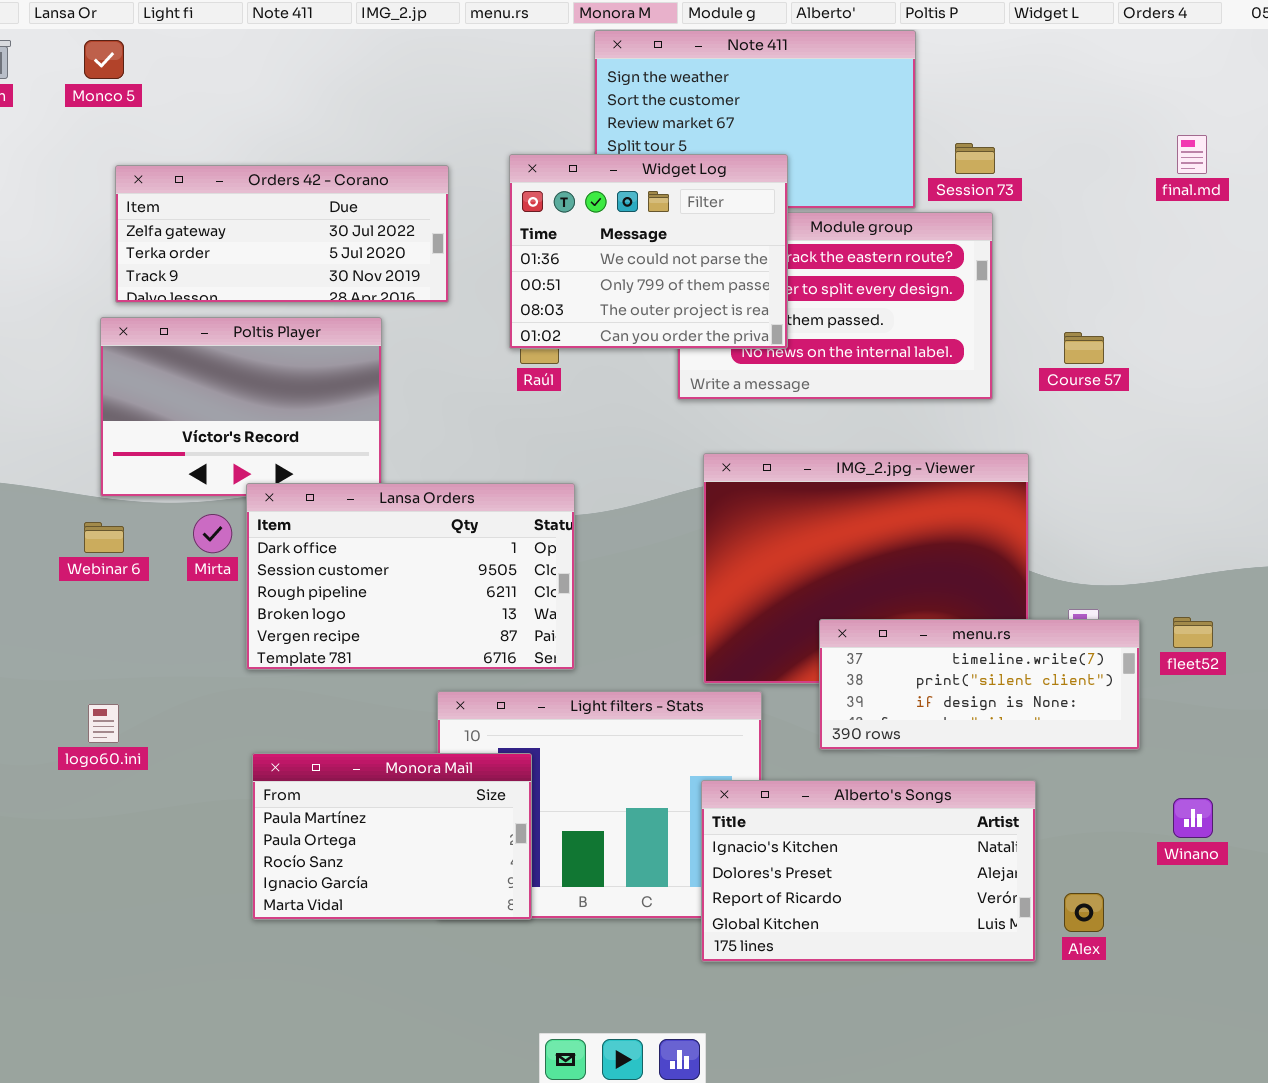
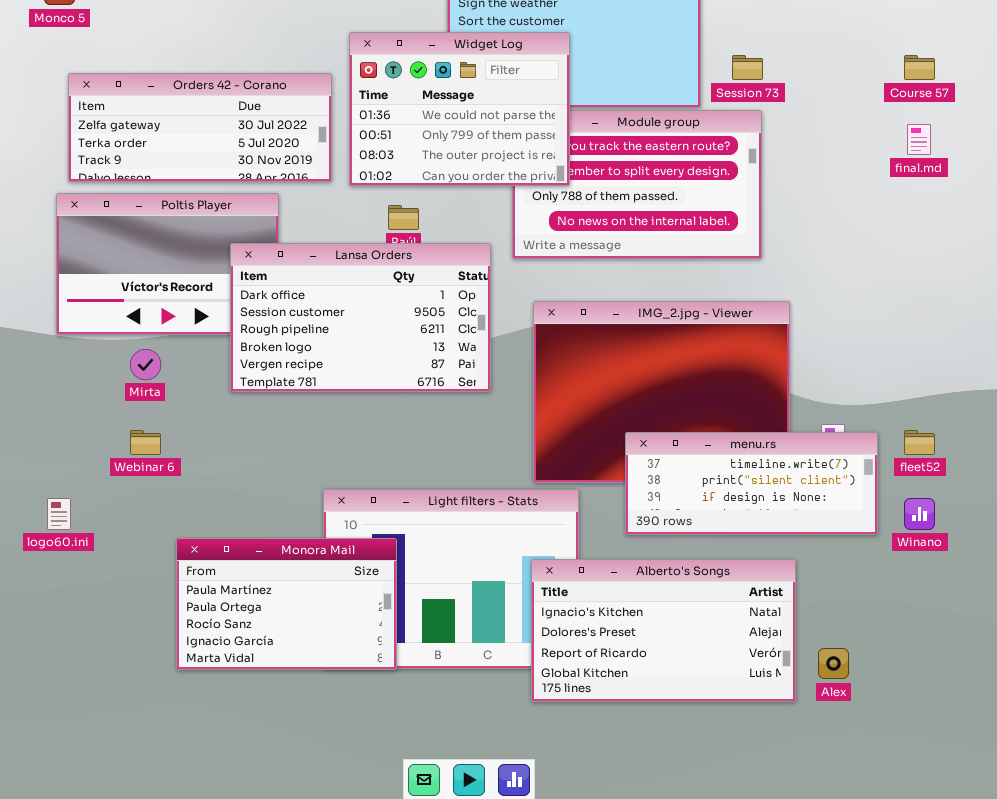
final.md: [1177,135,1207,174] -> [907,124,931,155], moved
Widget Log: [509,154,788,349] -> [349,32,570,186], moved
Course 57: [1064,332,1104,364] -> [904,55,935,80], moved
Lansa Orders: [246,483,575,670] -> [230,243,491,392], moved
Webinar 6: [84,522,124,553] -> [130,430,161,455], moved
Winano: [1173,798,1213,838] -> [904,498,935,530], moved

